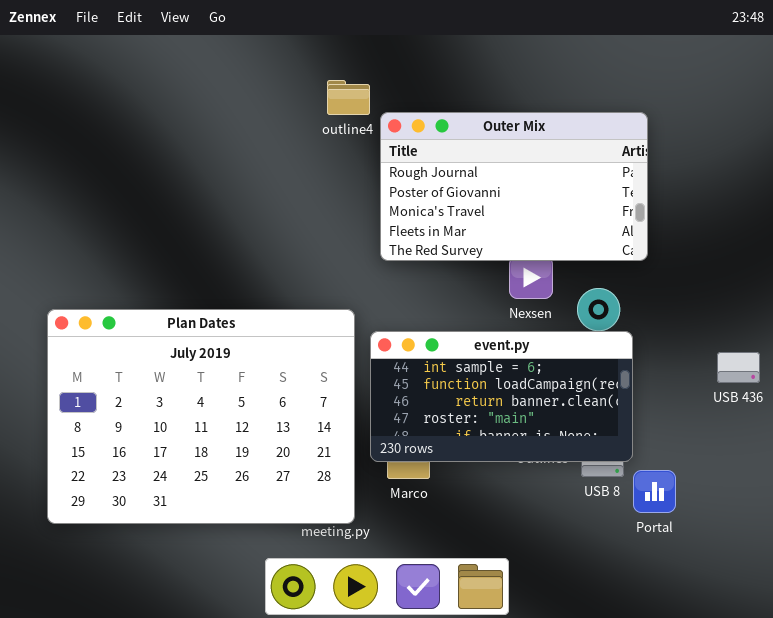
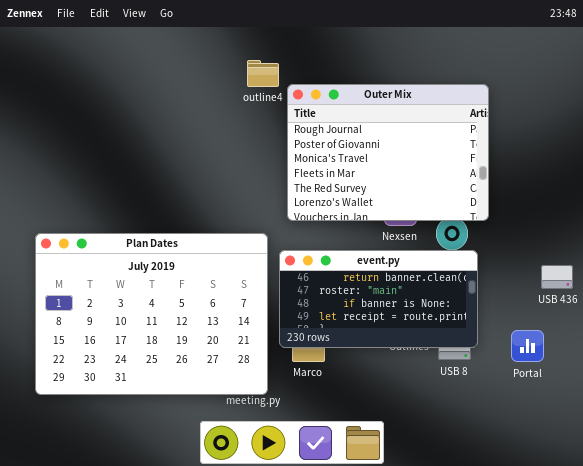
Outer Mix: [380,112,648,261] -> [287,84,489,221], resized
event.py: [370,331,633,462] -> [279,250,478,348], scrolled down 2 rows
Portal: [633,470,676,513] -> [511,330,544,362], moved

